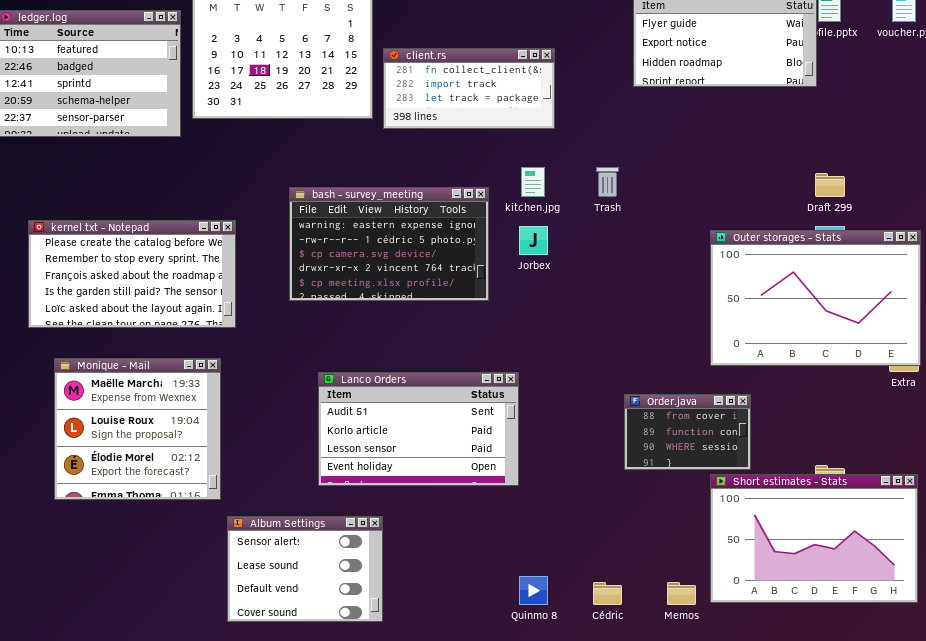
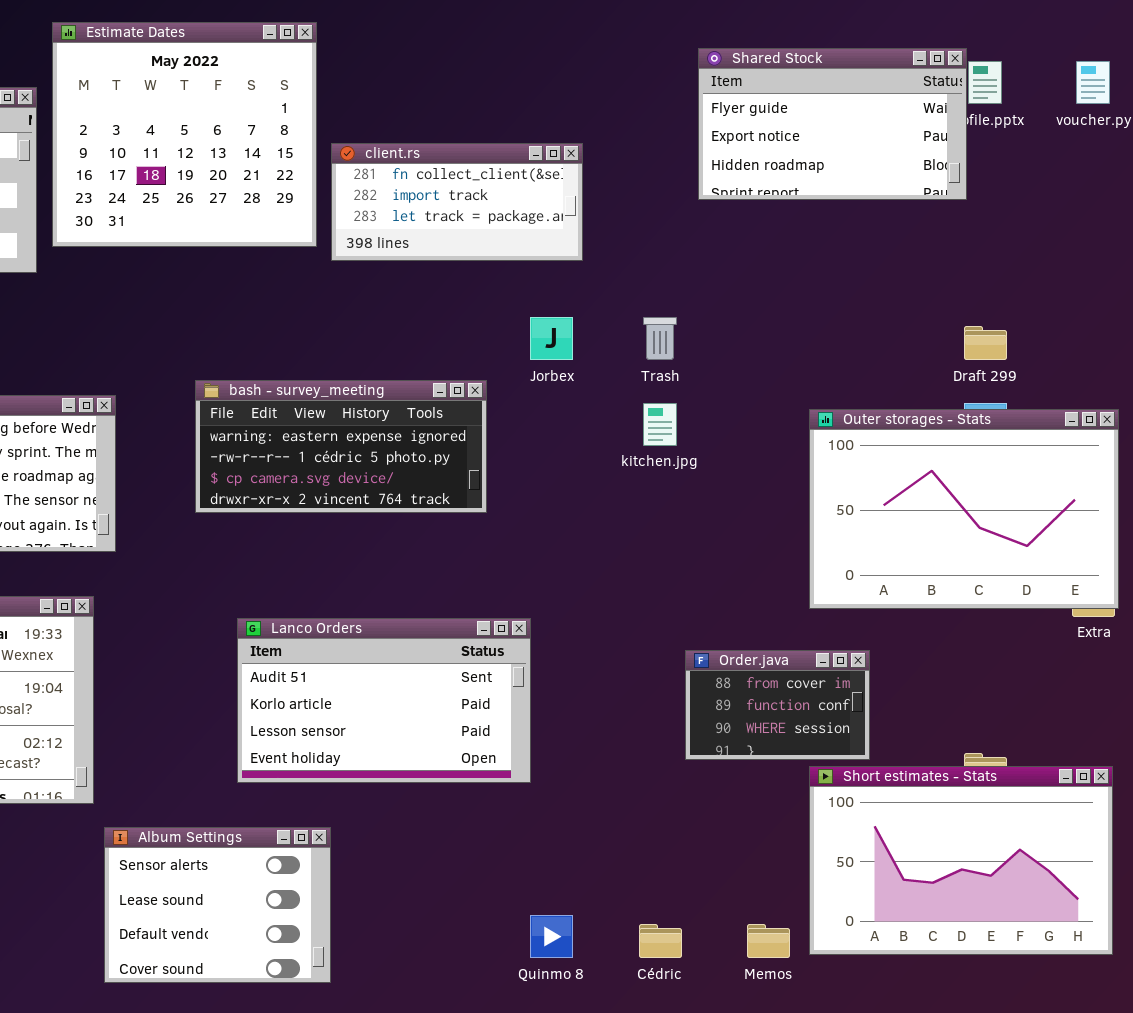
kitchen.jpg: [521,167,545,197] -> [643,403,677,446], moved
bash - survey_meeting: [289,187,489,301] -> [195,380,487,513], resized
Jorbex: [519,226,548,255] -> [530,317,573,360], moved

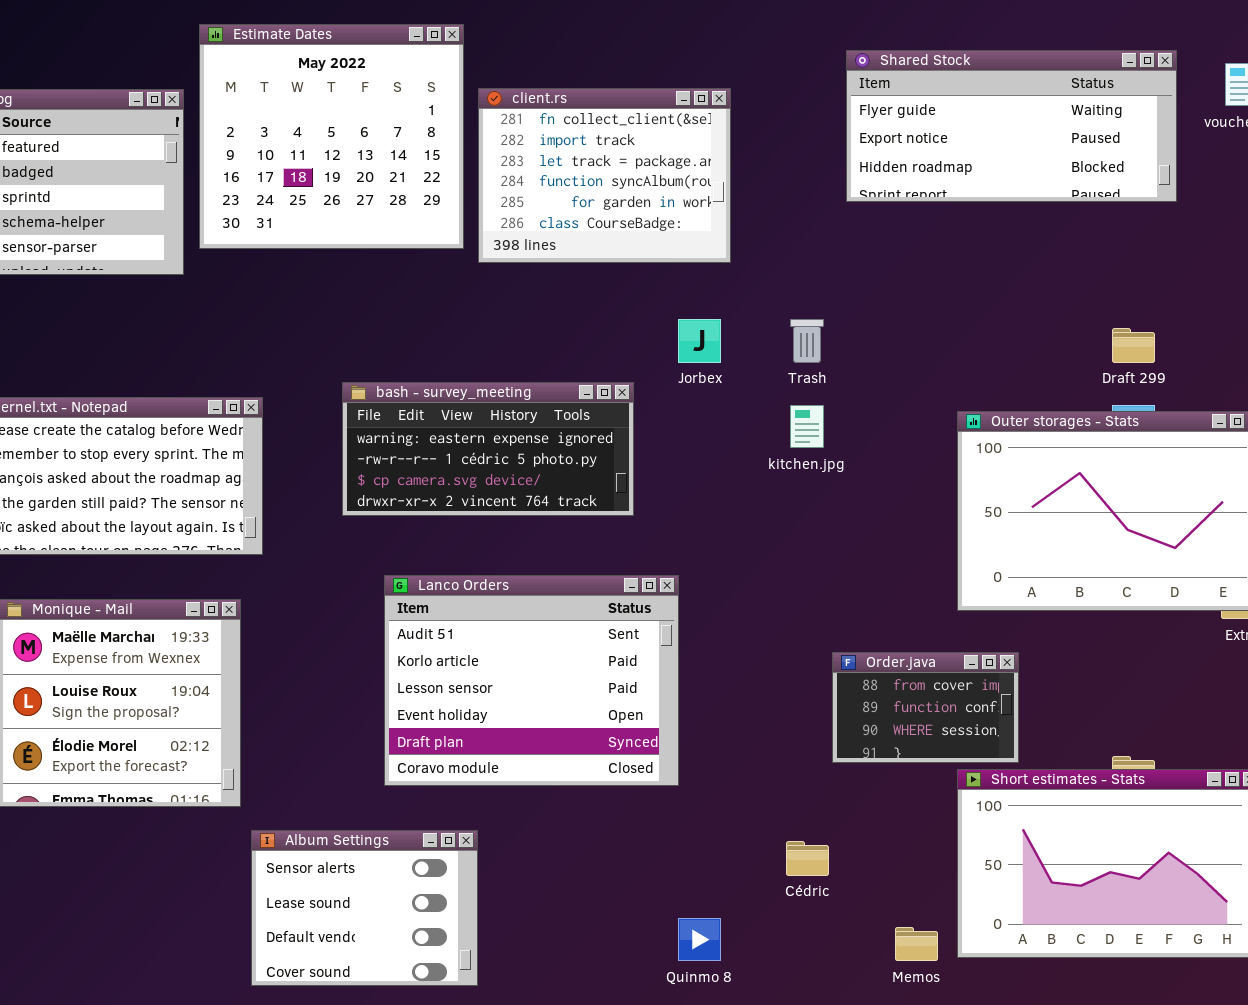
Shared Stock: [698,48,967,200] -> [846,50,1177,202], resized
client.rs: [331,143,583,261] -> [478,88,731,263], resized
Lanco Orders: [237,618,531,783] -> [384,575,679,786], resized
Cédric: [639,924,682,958] -> [786,841,829,876], moved

